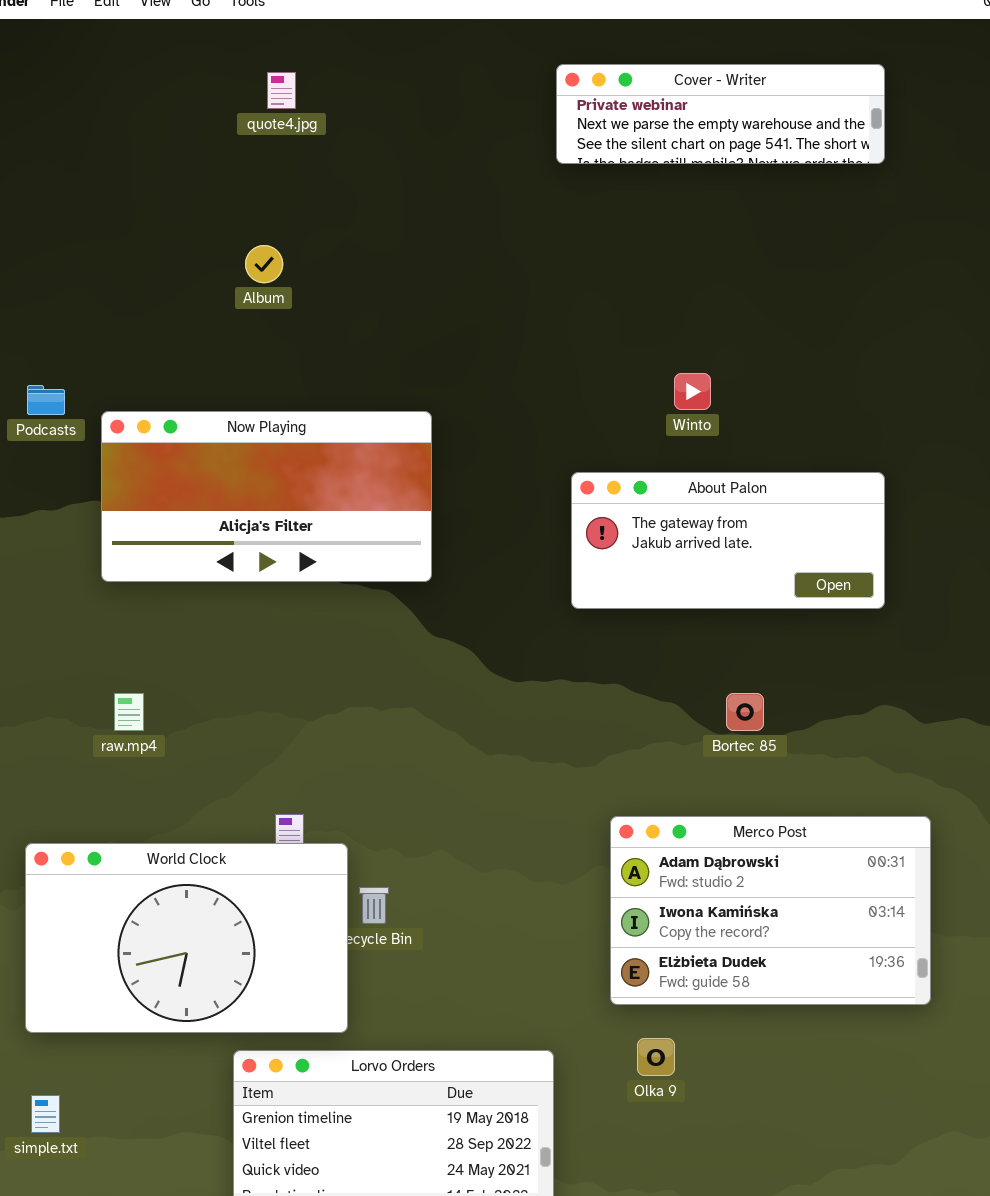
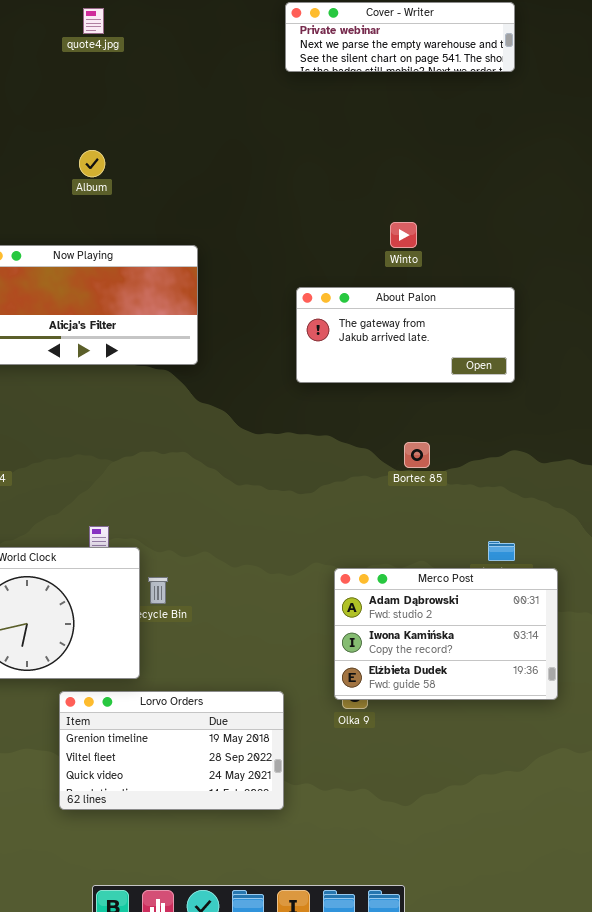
Album: [245,245,283,283] -> [79,150,105,177], moved
Winto: [674,373,711,410] -> [390,222,417,248], moved
Merco Post: [610,816,931,1005] -> [334,568,558,700], moved

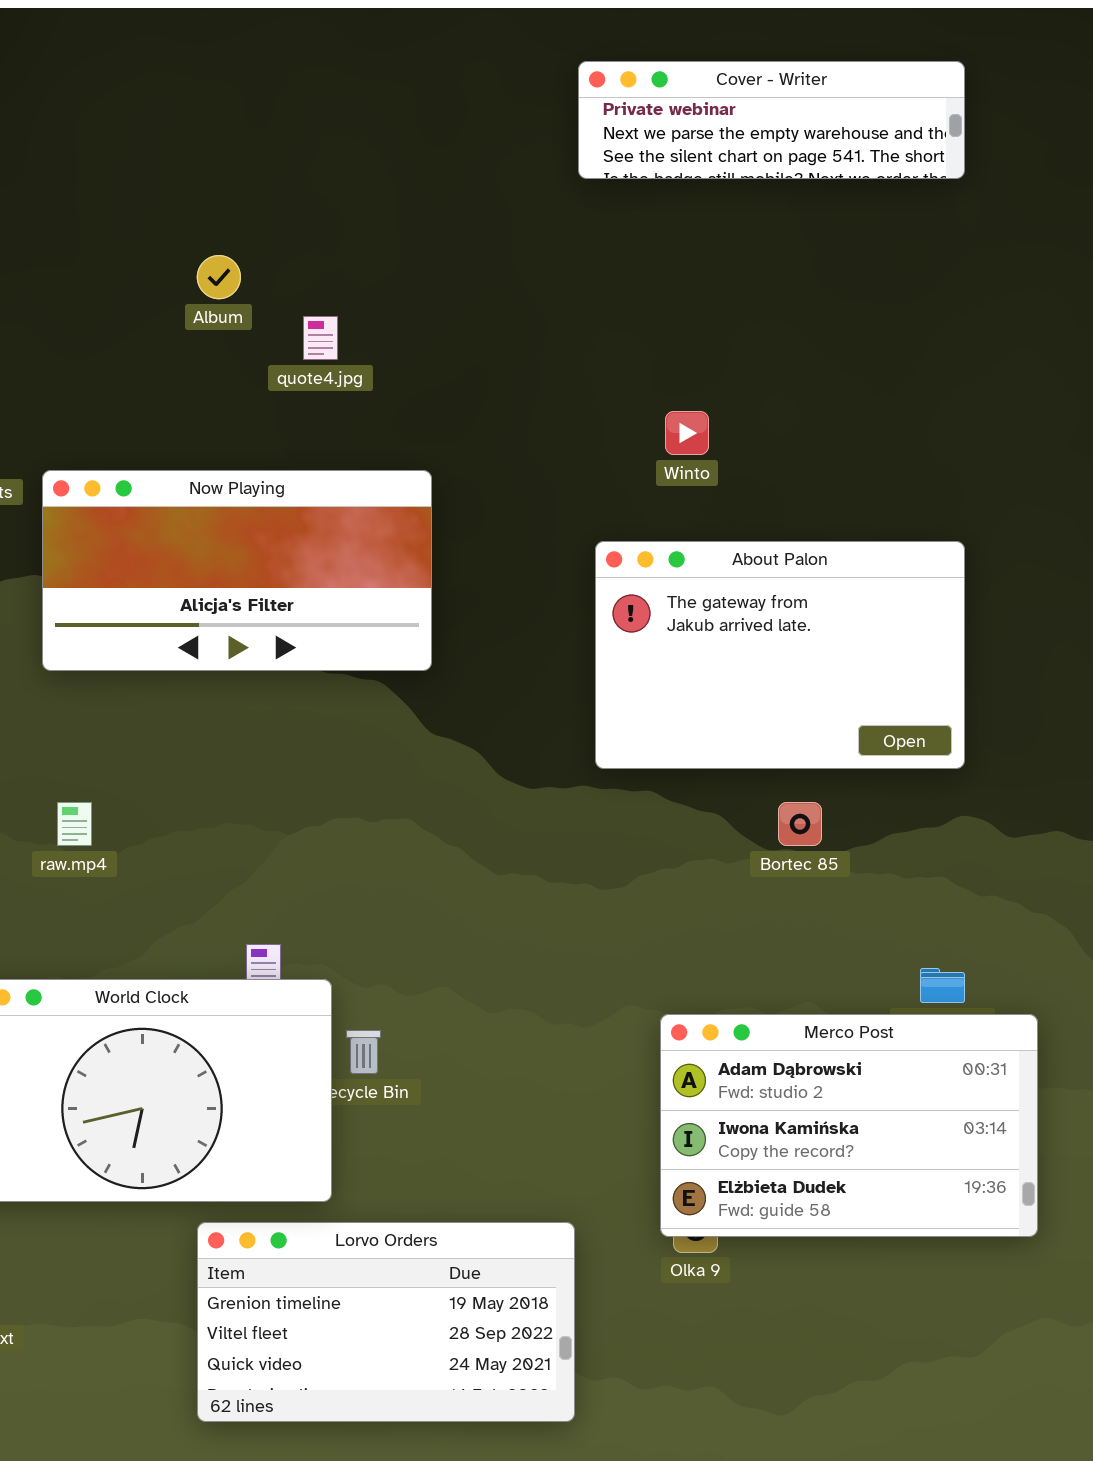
quote4.jpg: [83,8,104,34] -> [303,316,338,360], moved
Album: [79,150,105,177] -> [197,255,241,299], moved
Winto: [390,222,417,248] -> [665,411,709,455], moved
About Palon: [296,287,515,383] -> [595,541,965,769], resized

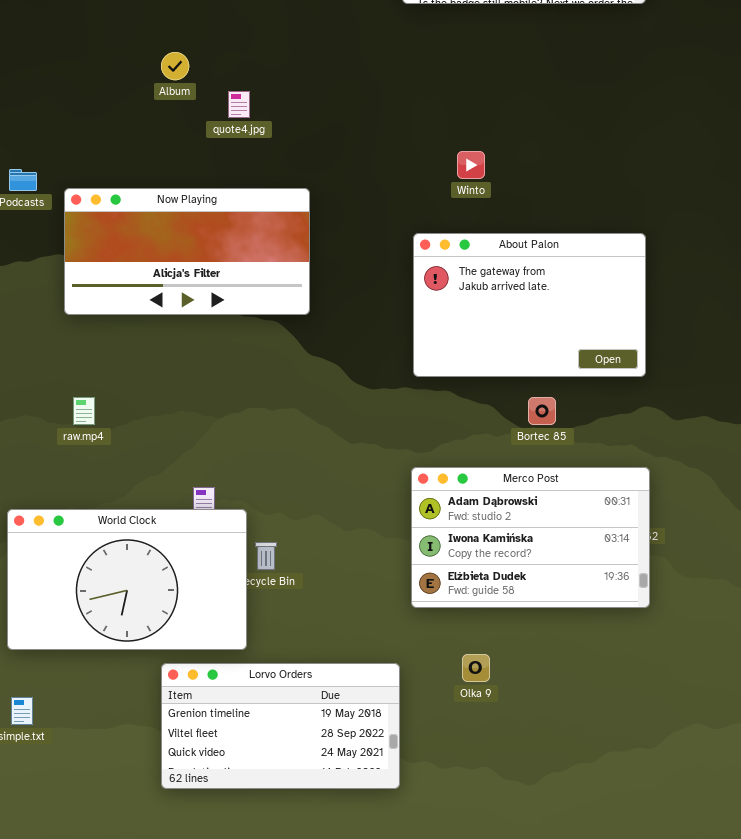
Merco Post: [660,1014,1038,1237] -> [411,467,650,608], moved

